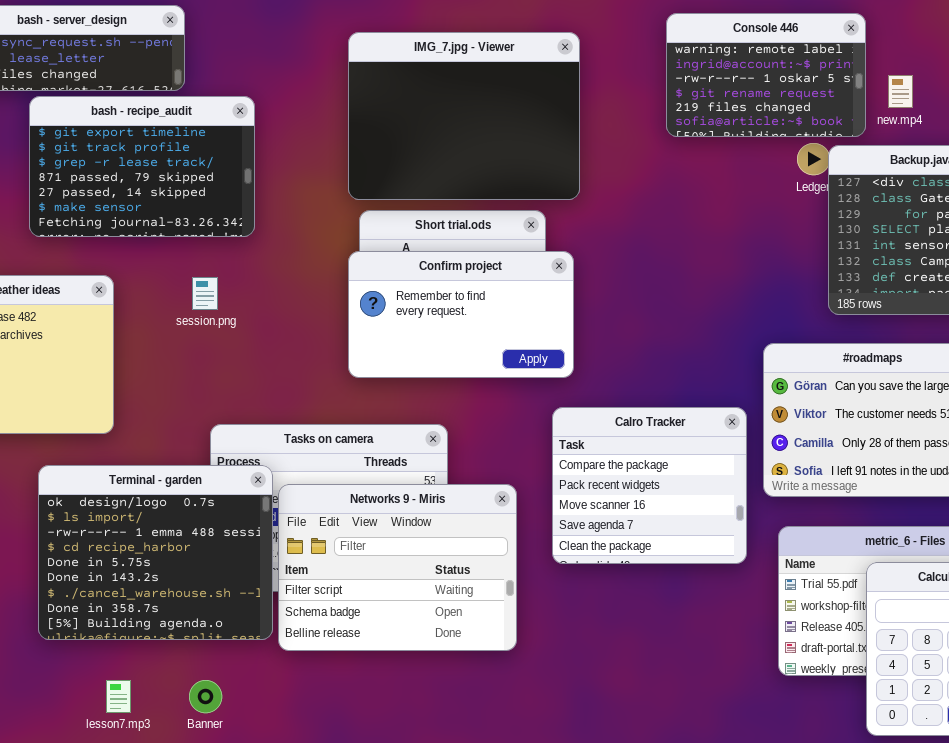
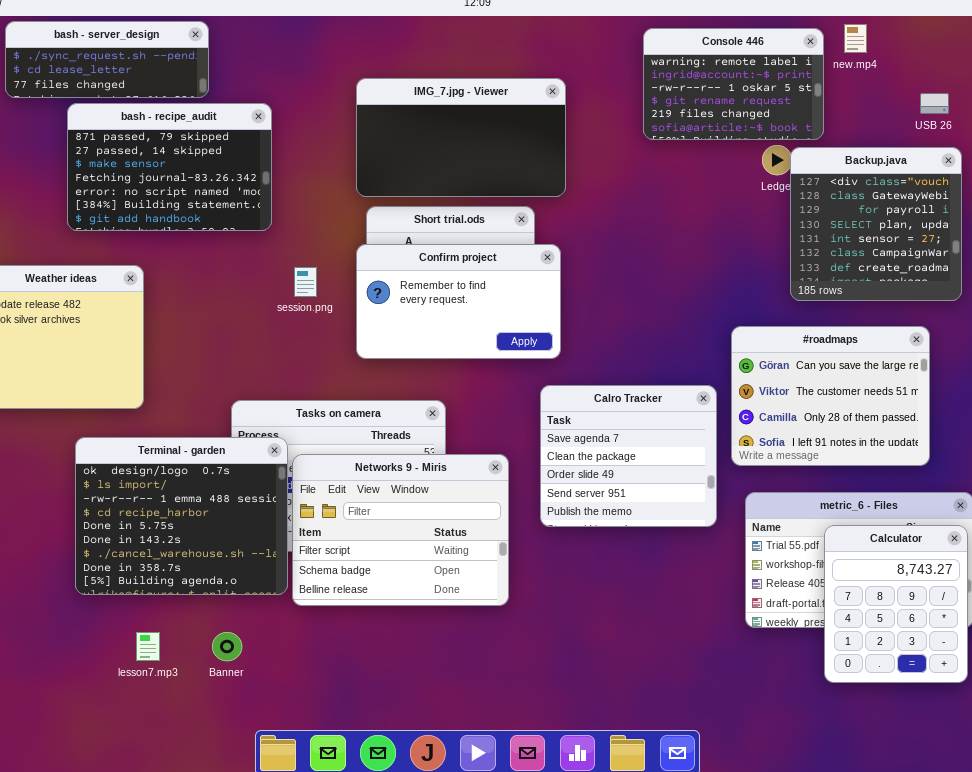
IMG_7.jpg - Viewer: [348,32,580,200] -> [356,78,566,197], resized
new.mp4: [888,75,913,108] -> [844,24,867,53], moved
bash - recipe_audit: [29,96,255,237] -> [67,103,272,231], scrolled down 3 rows
session.png: [192,277,218,310] -> [294,267,317,297], moved
Calro Tracker: [552,407,747,564] -> [540,385,717,527], scrolled down 3 rows

